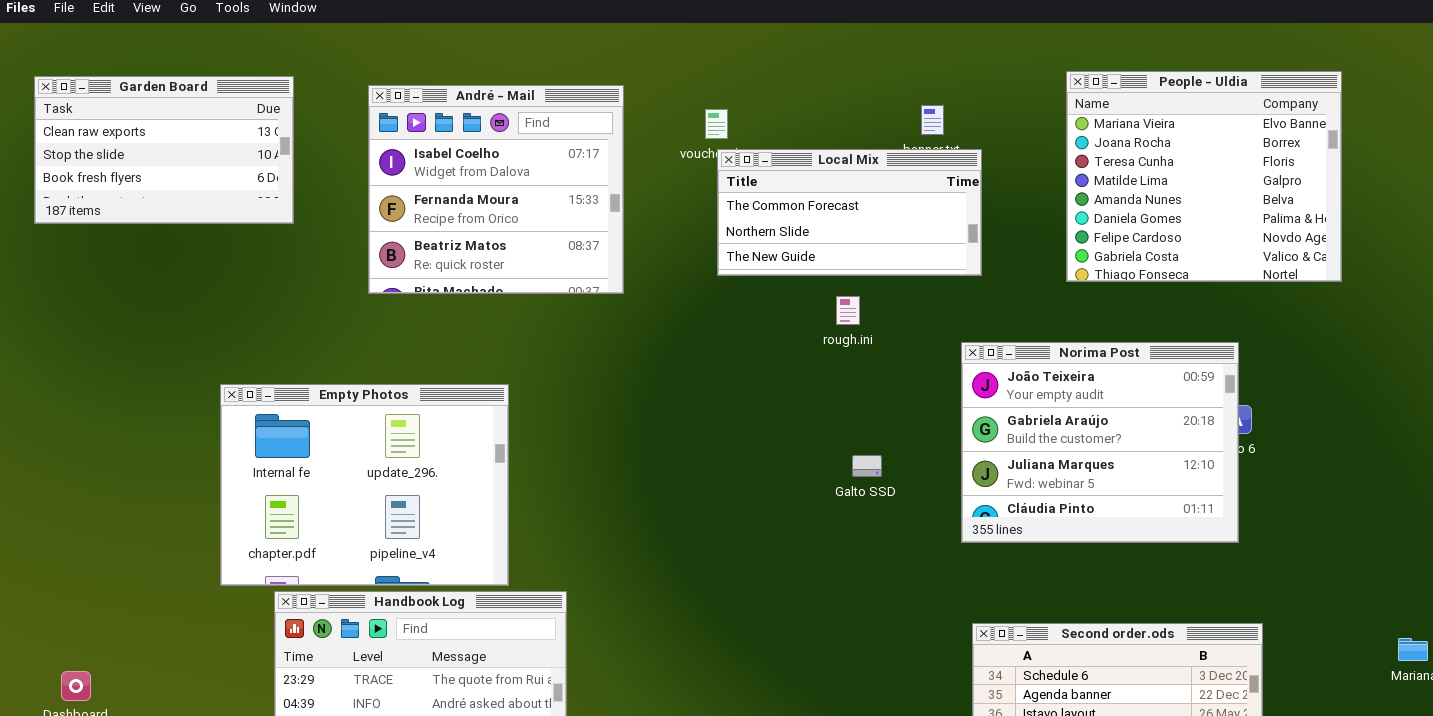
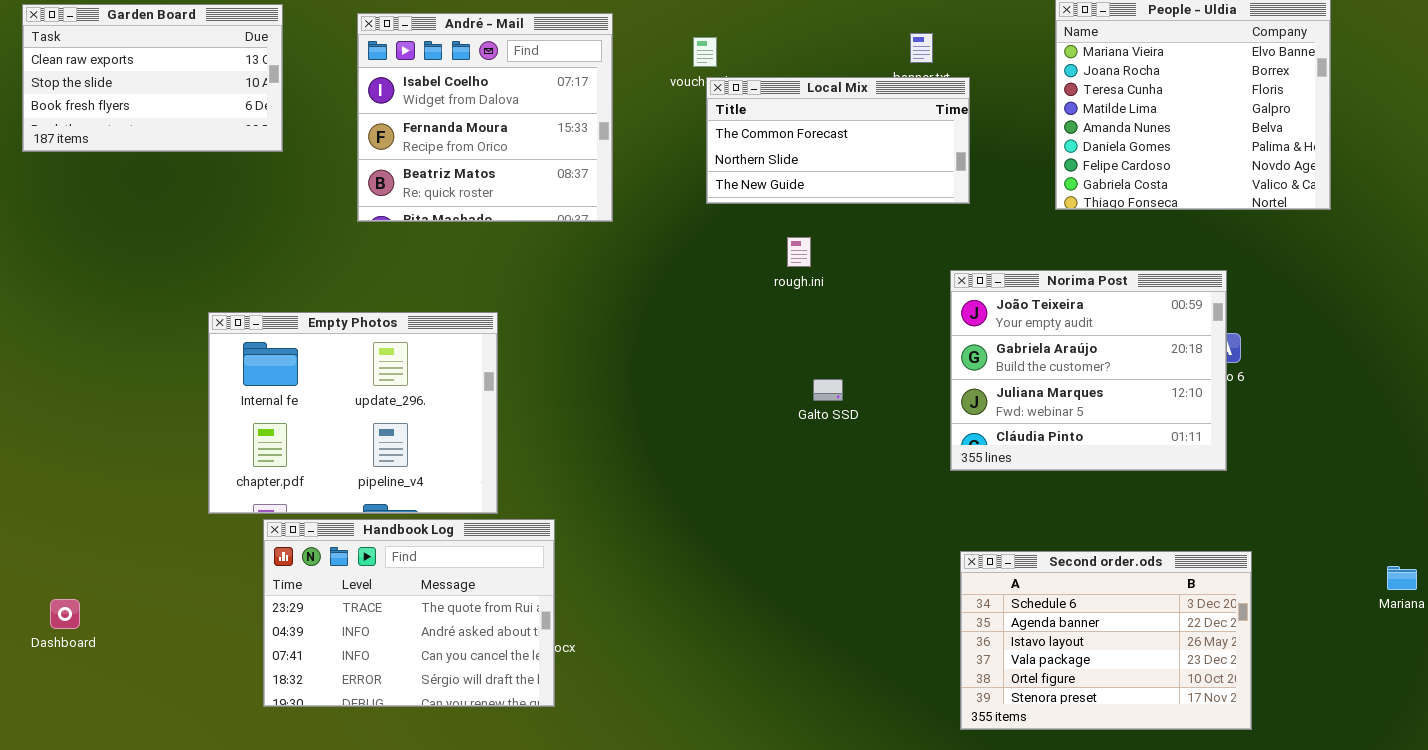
rough.ini: [836,296,860,325] -> [787,237,811,267], moved
Galto SSD: [852,455,882,477] -> [813,379,843,401], moved

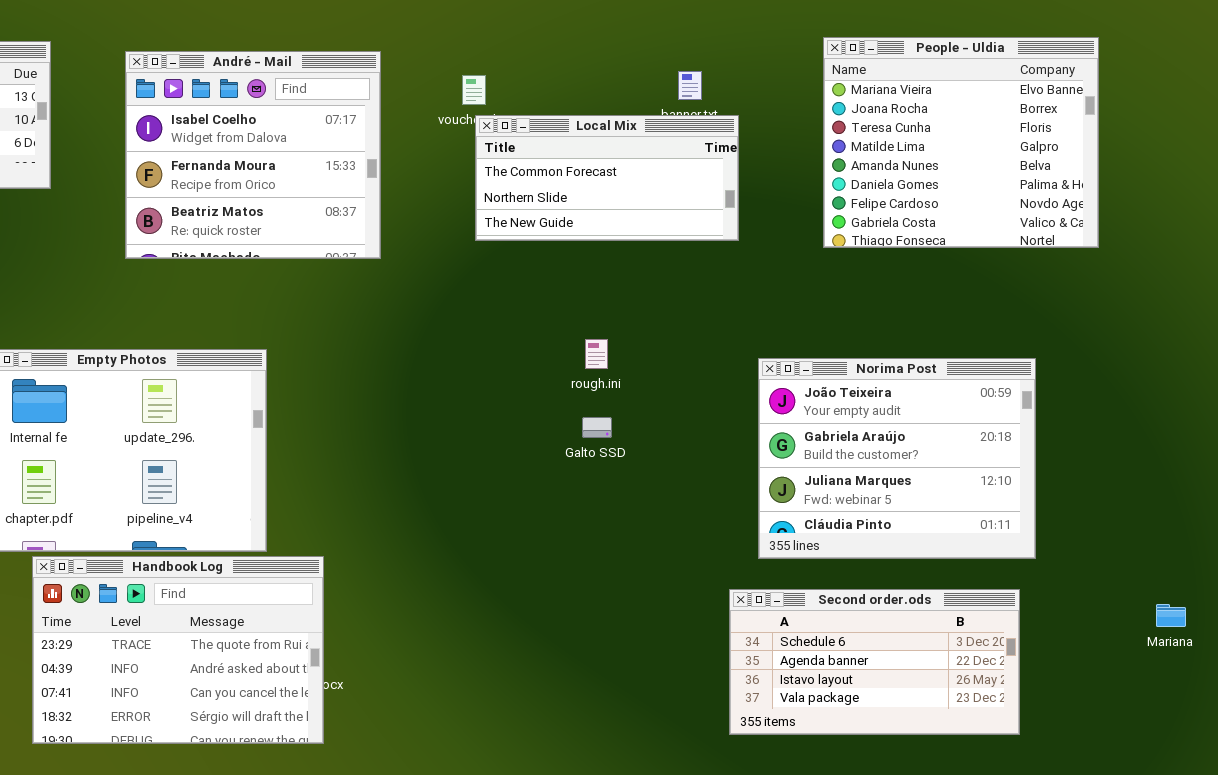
rough.ini: [787,237,811,267] -> [585,339,608,369], moved
Norima Post: [950,270,1227,471] -> [758,358,1036,559], moved
Second order.ods: [960,551,1252,730] -> [729,589,1020,735], resized

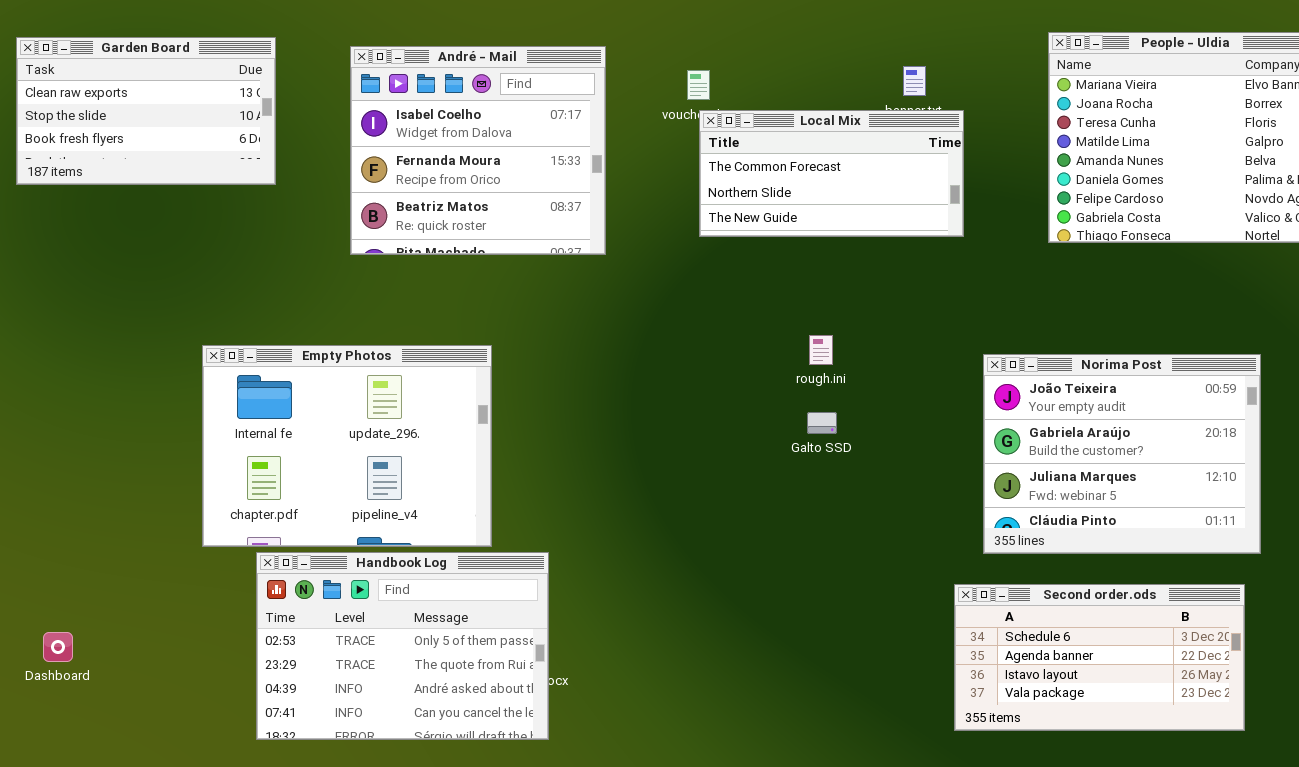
Handbook Log: [32,556,324,744] -> [256,552,549,740], scrolled up 1 row

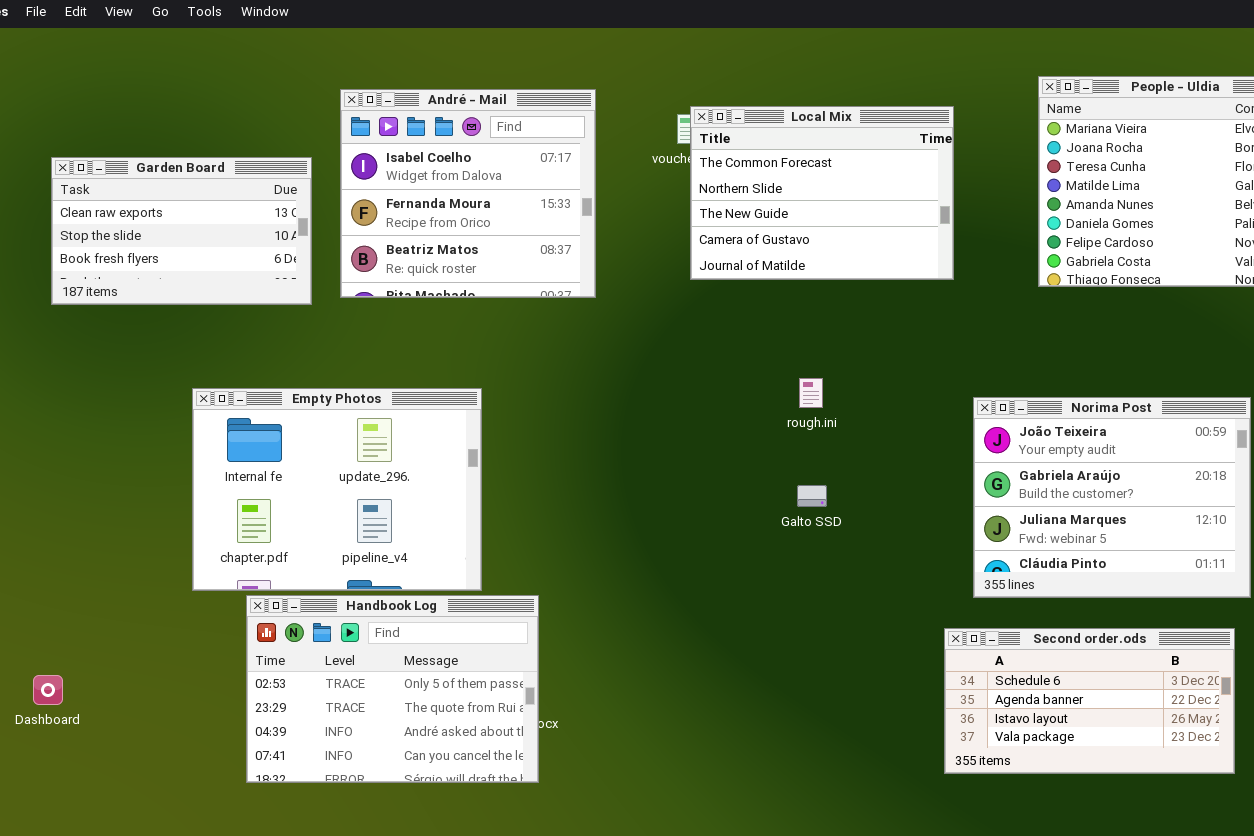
Garden Board: [16,37,276,185] -> [51,157,312,305], moved
Local Mix: [699,110,964,237] -> [690,106,954,280], resized
Galto SSD: [807,412,837,434] -> [797,485,827,507], moved

